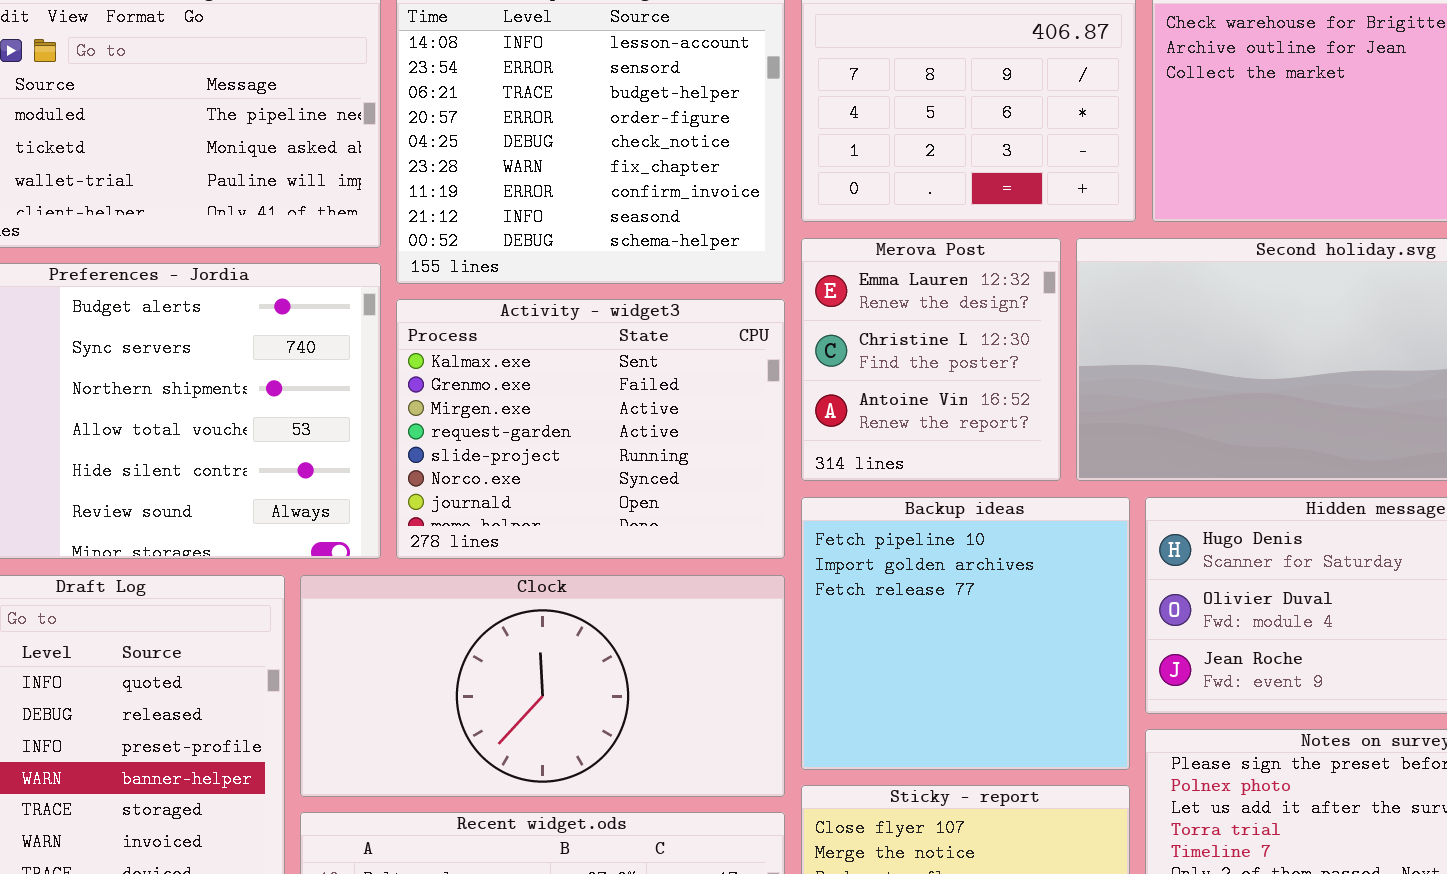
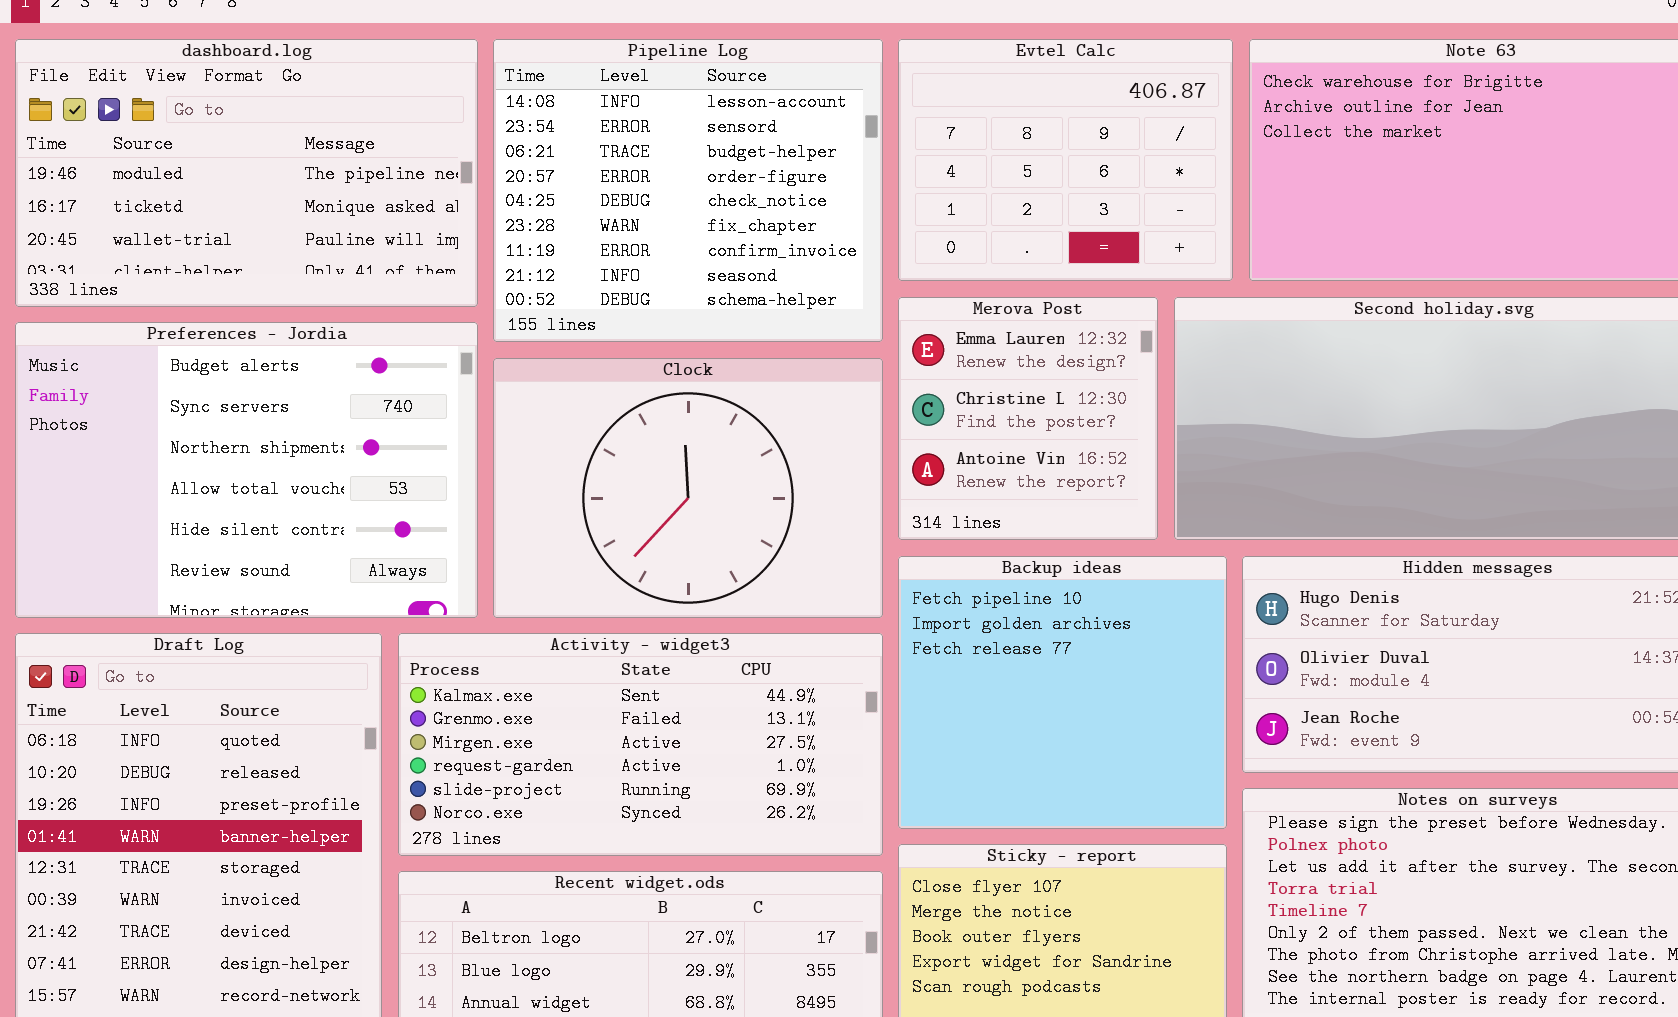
Activity - widget3: [396,299,785,559] -> [398,633,883,856], moved, resized
Clock: [300,575,785,797] -> [493,358,883,618], moved, resized

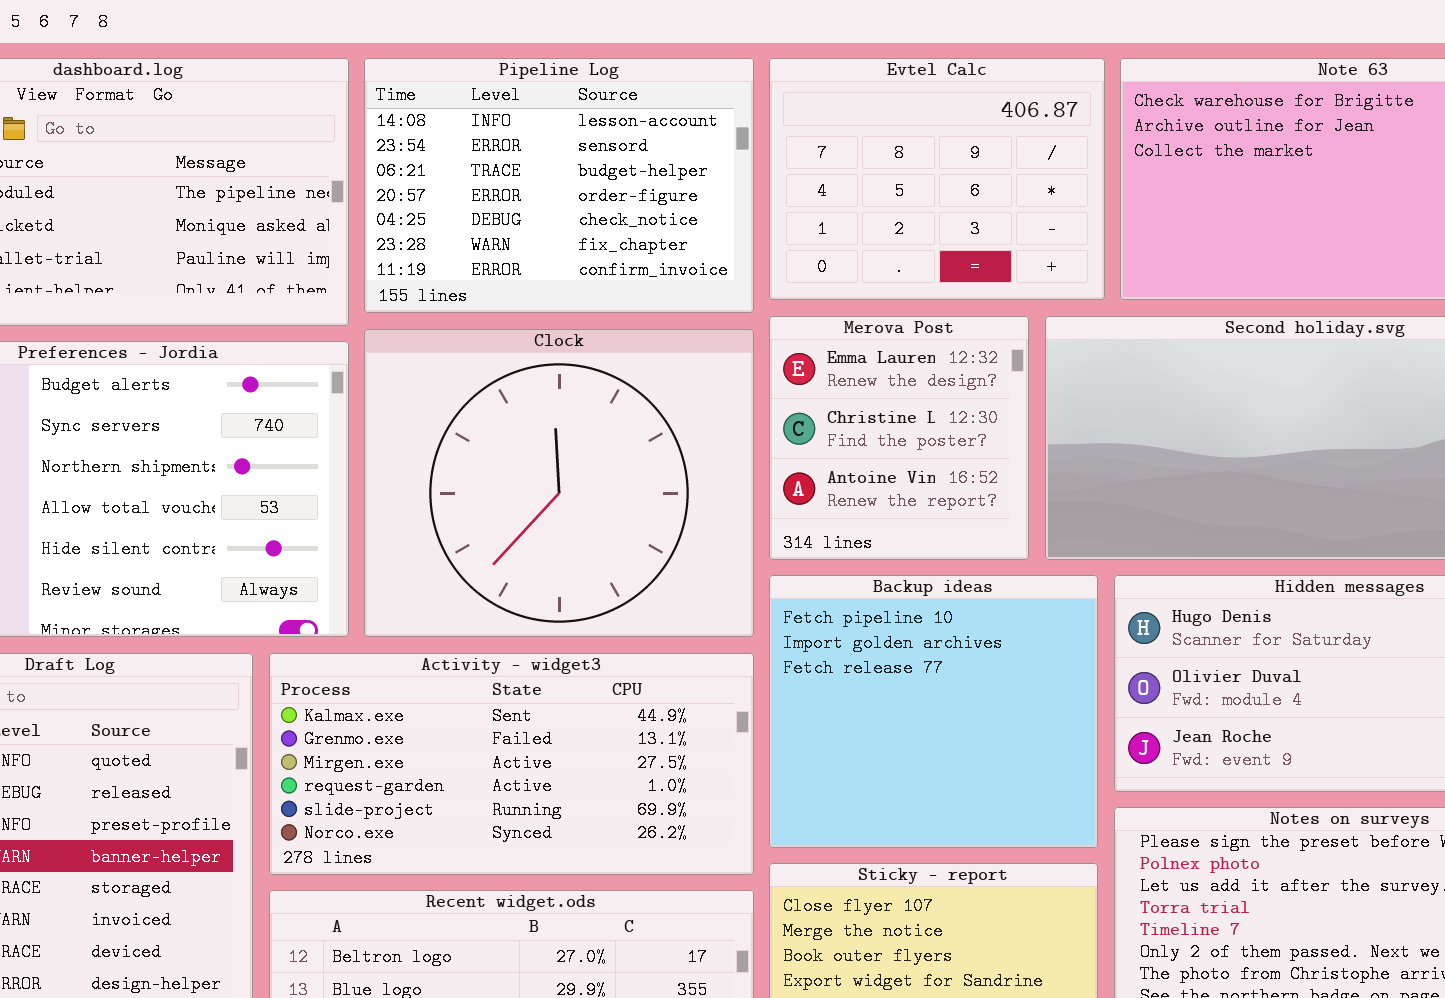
Pipeline Log: [493,39,883,342] -> [364,58,754,313], resized
Clock: [493,358,883,618] -> [364,329,754,637], resized

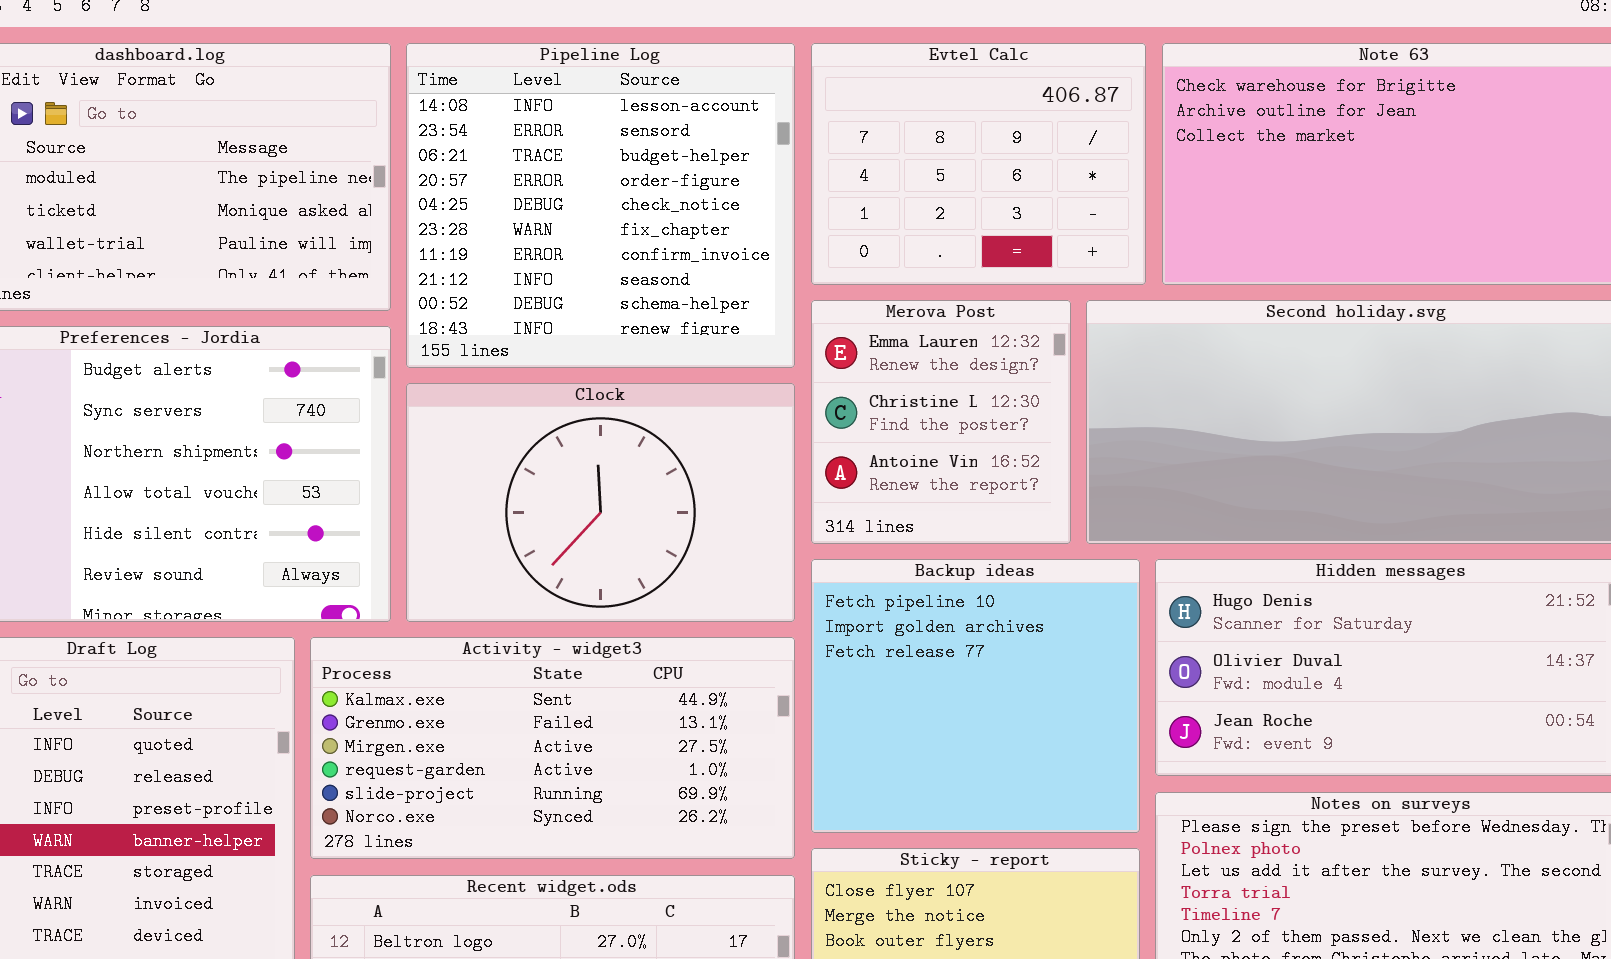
Pipeline Log: [364,58,754,313] -> [406,43,795,368], resized
Clock: [364,329,754,637] -> [406,383,795,622], resized

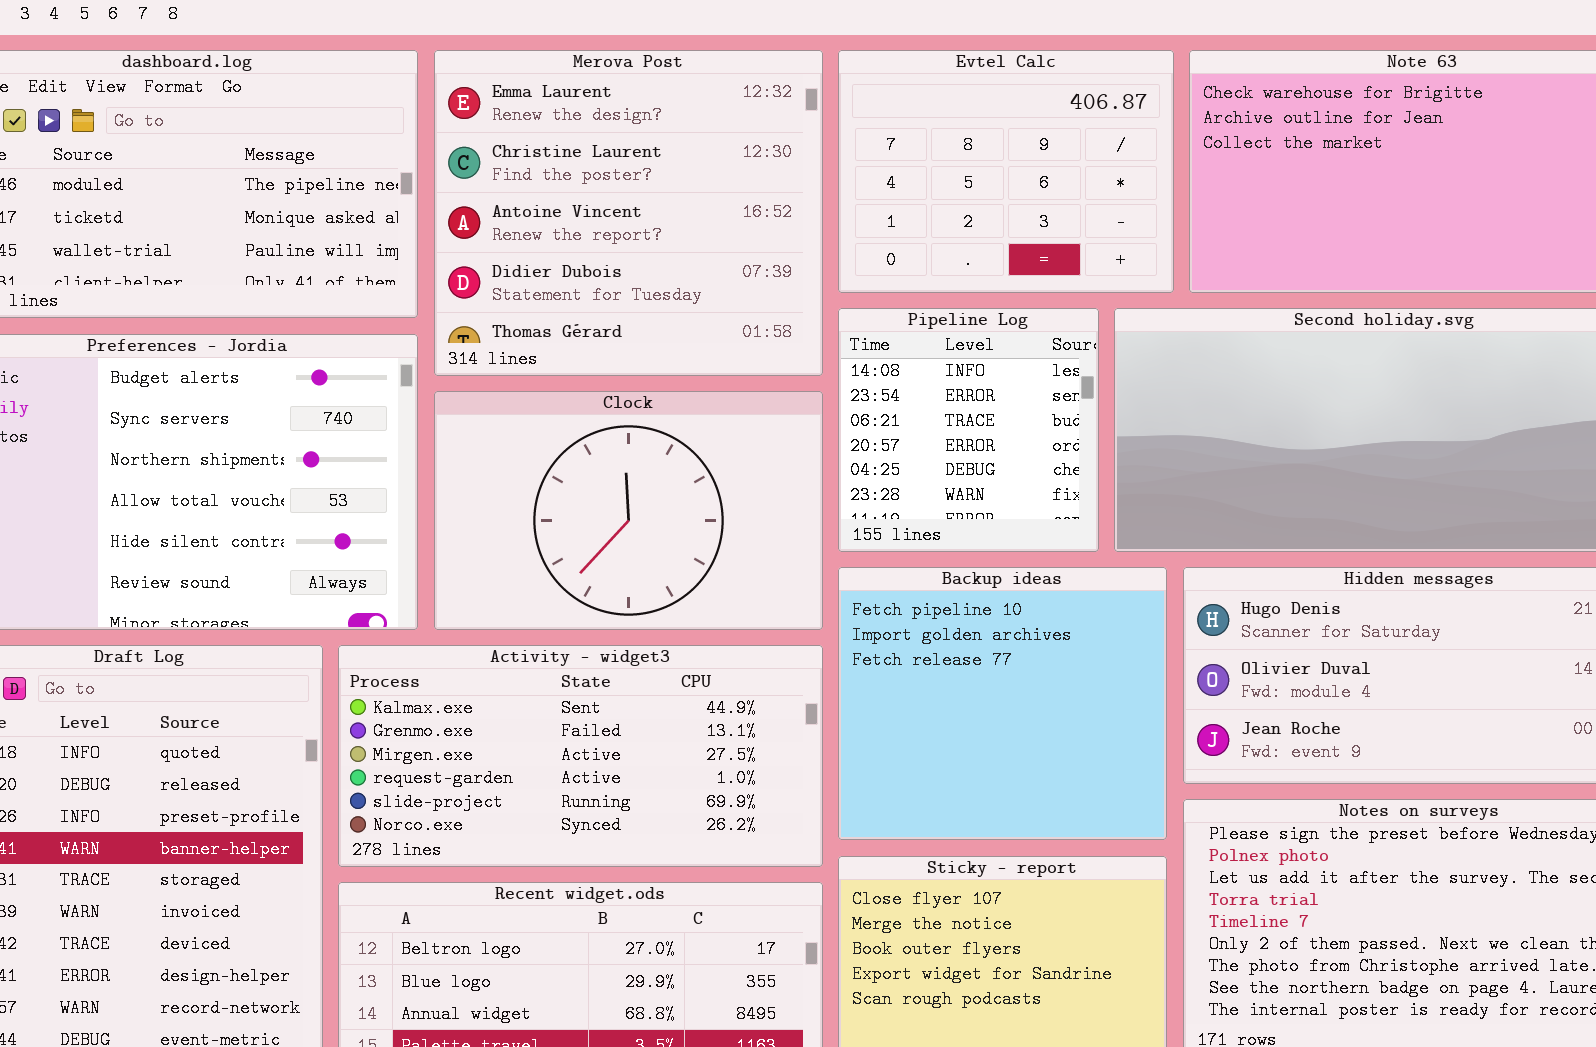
Pipeline Log: [406,43,795,368] -> [838,308,1099,552], moved, resized
Merova Post: [811,300,1071,544] -> [434,50,823,376], moved, resized

